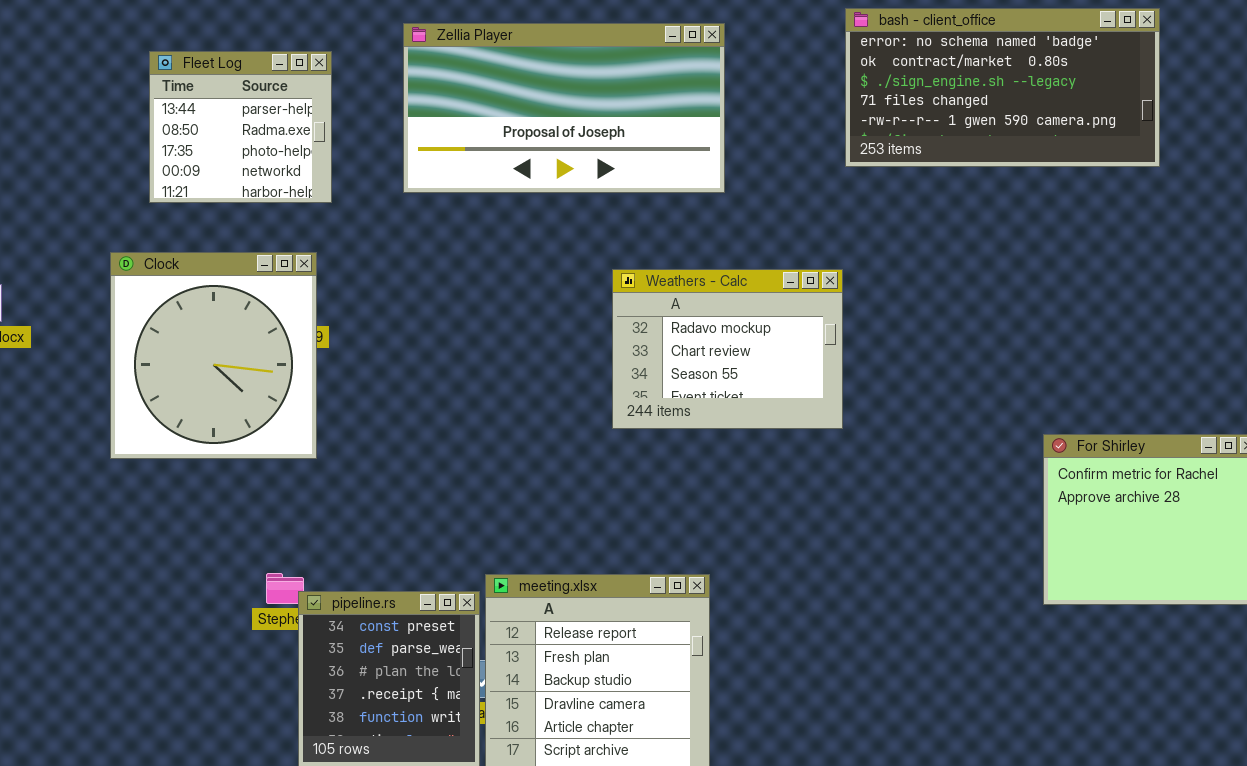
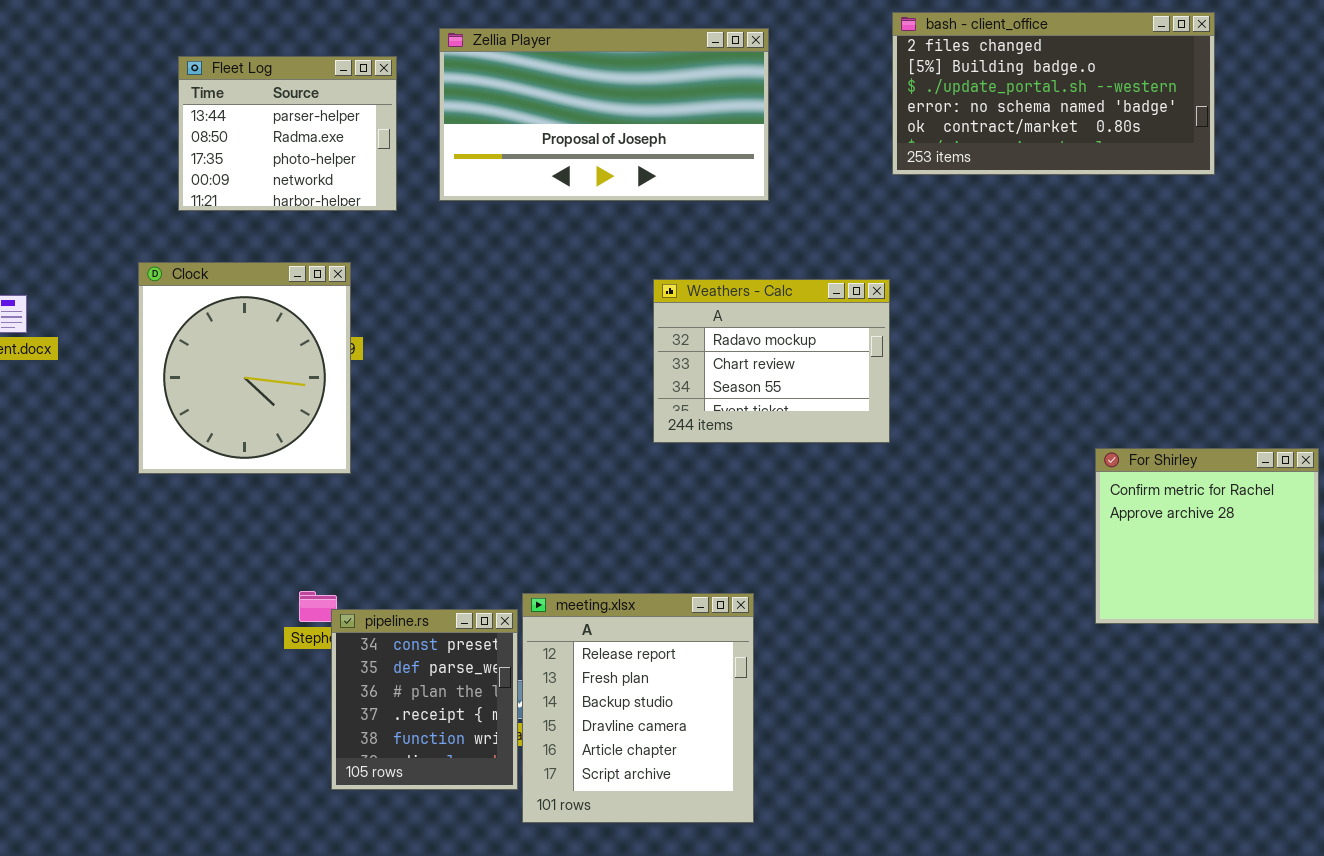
bash - client_office: [845,8,1160,167] -> [892,12,1215,175], scrolled up 3 rows
Fleet Log: [149,51,332,203] -> [178,56,397,211], resized

